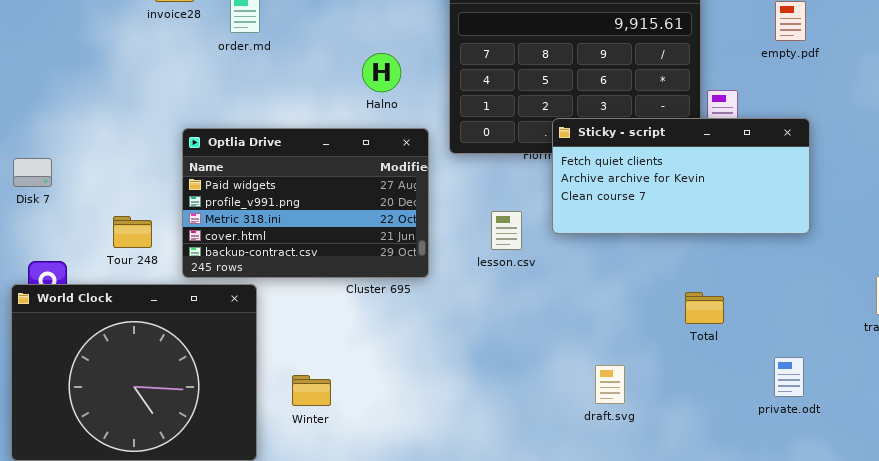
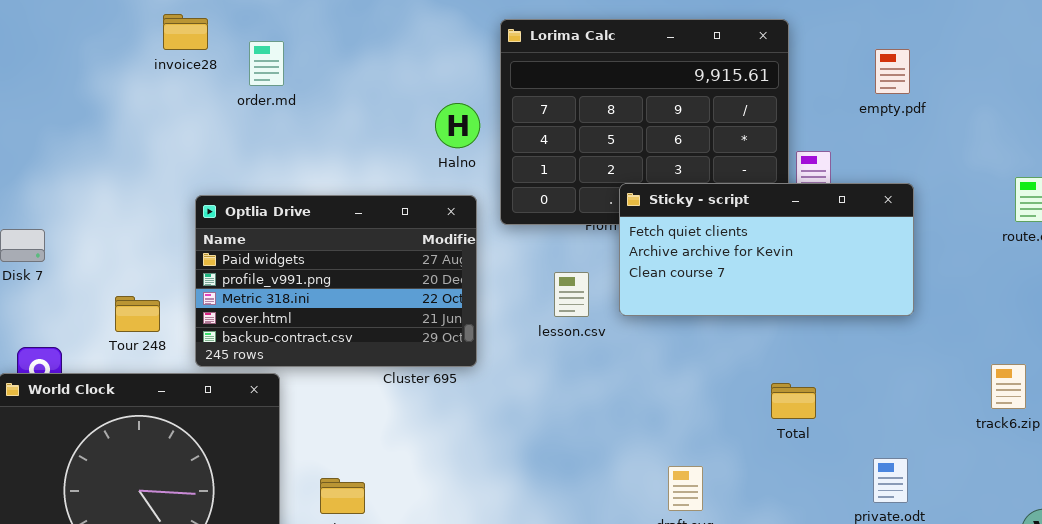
Halno: [362,53,401,92] -> [435,103,480,148], moved
lesson.csv: [491,211,522,250] -> [554,272,589,317], moved

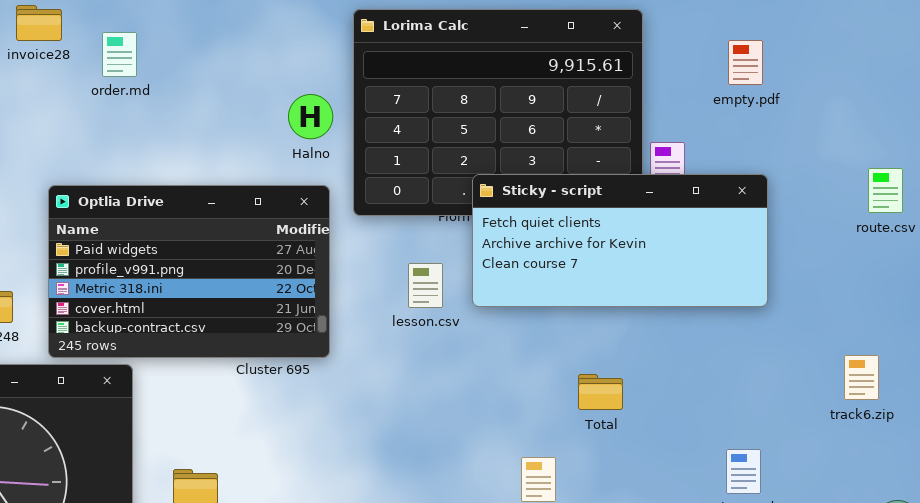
Total: [771,383,816,419] -> [578,374,623,410], moved

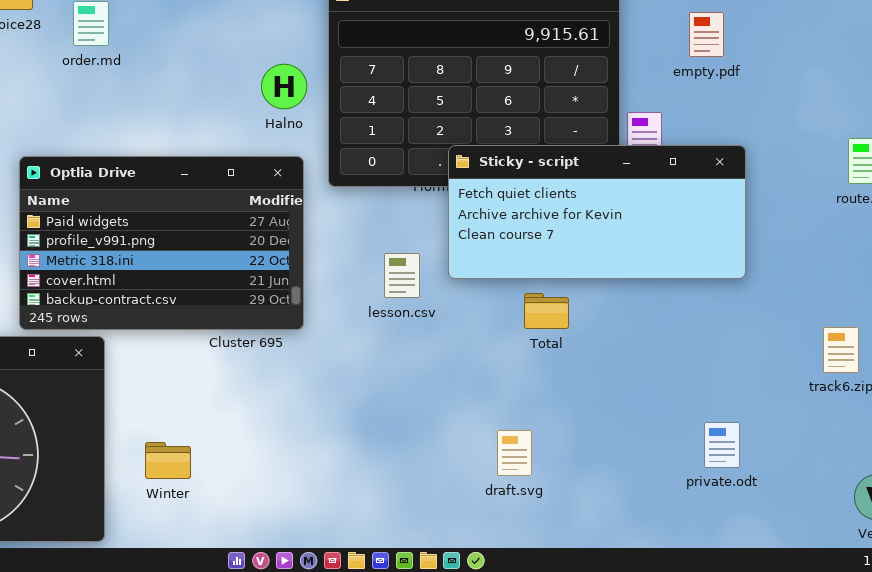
empty.pdf: [728,40,763,85] -> [689,12,724,57], moved
lesson.csv: [408,263,443,308] -> [384,253,420,298], moved
Total: [578,374,623,410] -> [524,293,569,329], moved

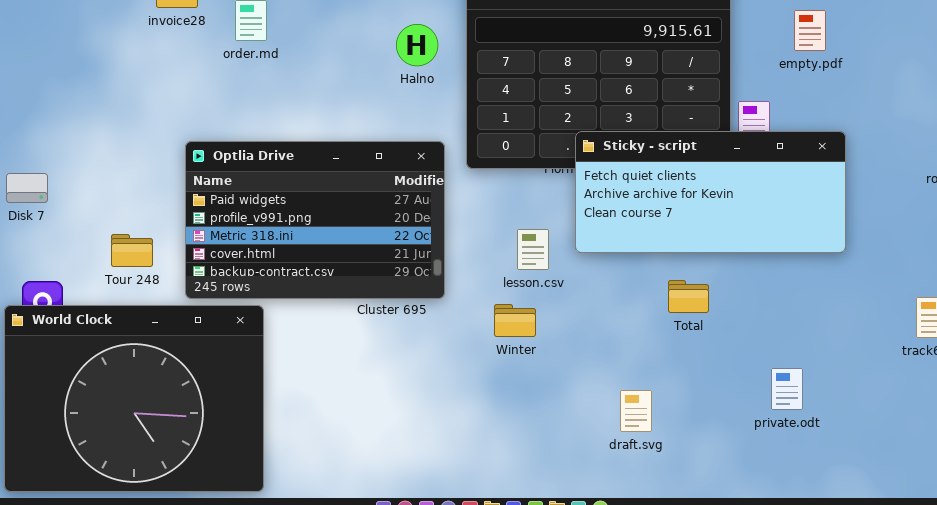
Halno: [261,64,307,109] -> [396,24,438,66], moved
Total: [524,293,569,329] -> [668,280,709,313], moved
private.odt: [704,422,740,468] -> [771,368,803,410], moved
Winter: [145,442,191,479] -> [494,304,536,337], moved

